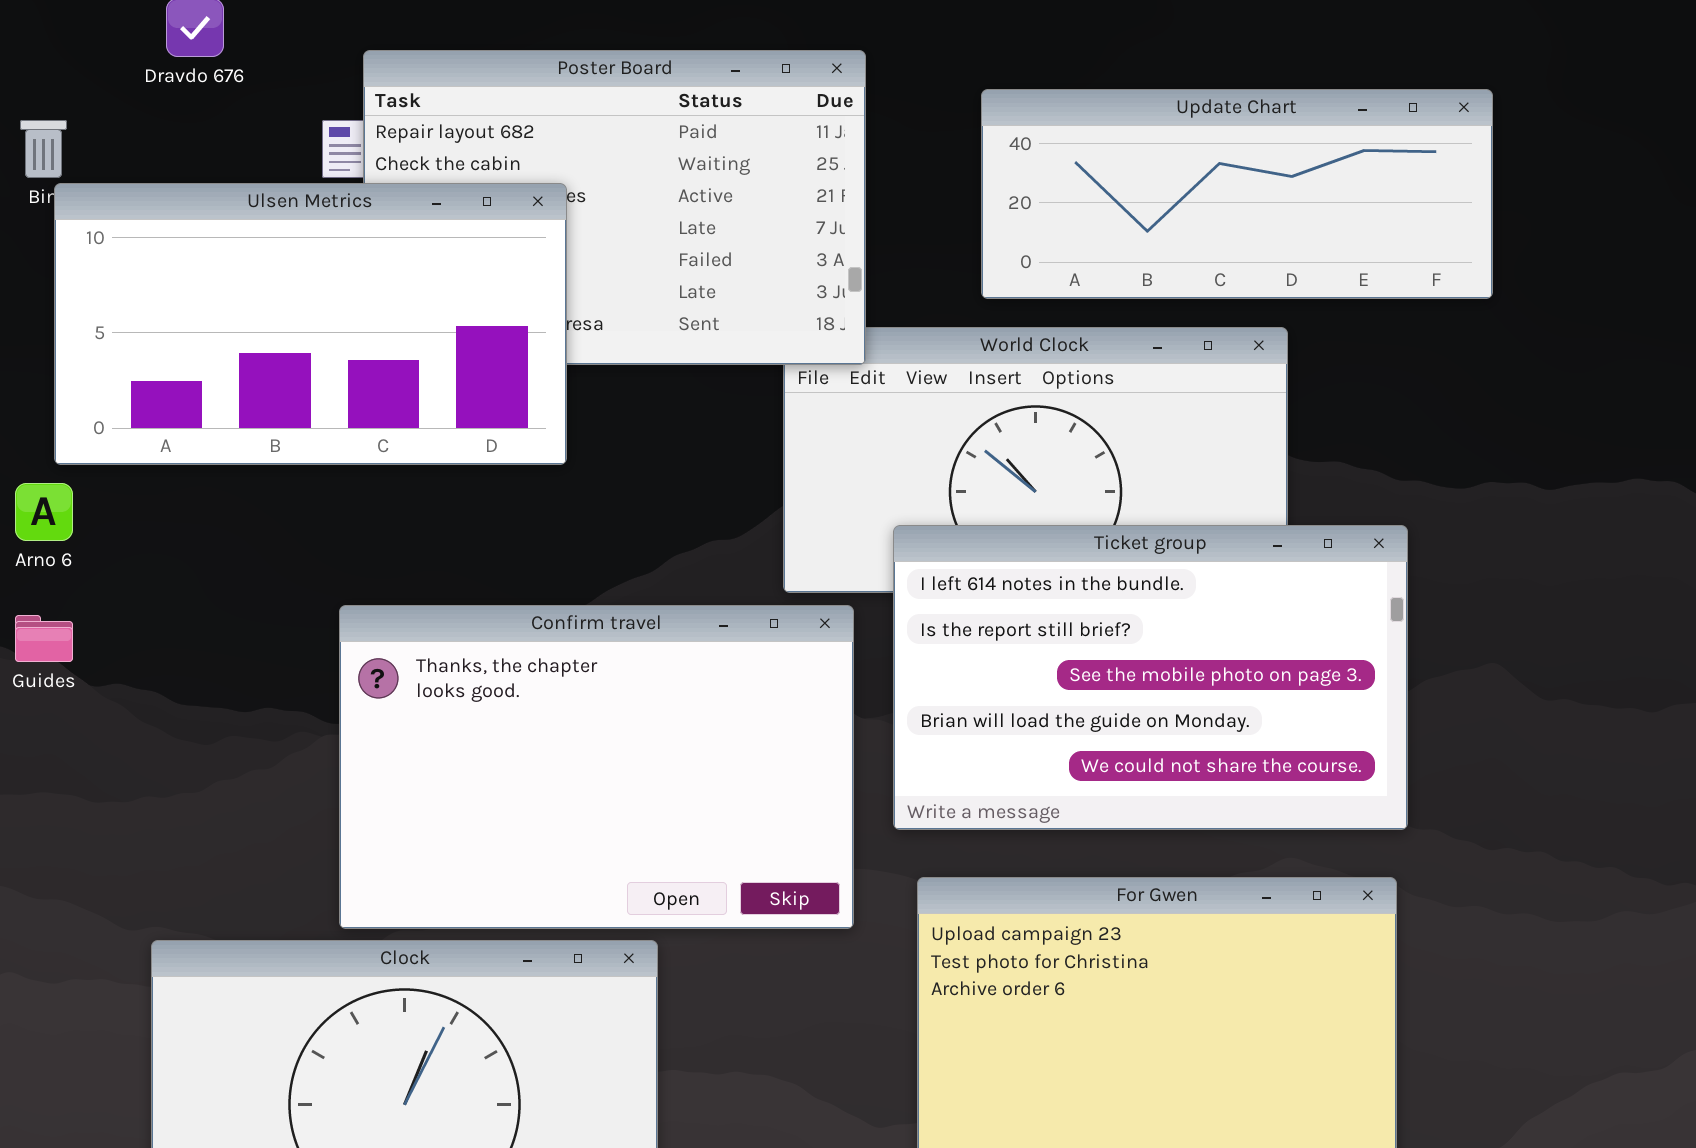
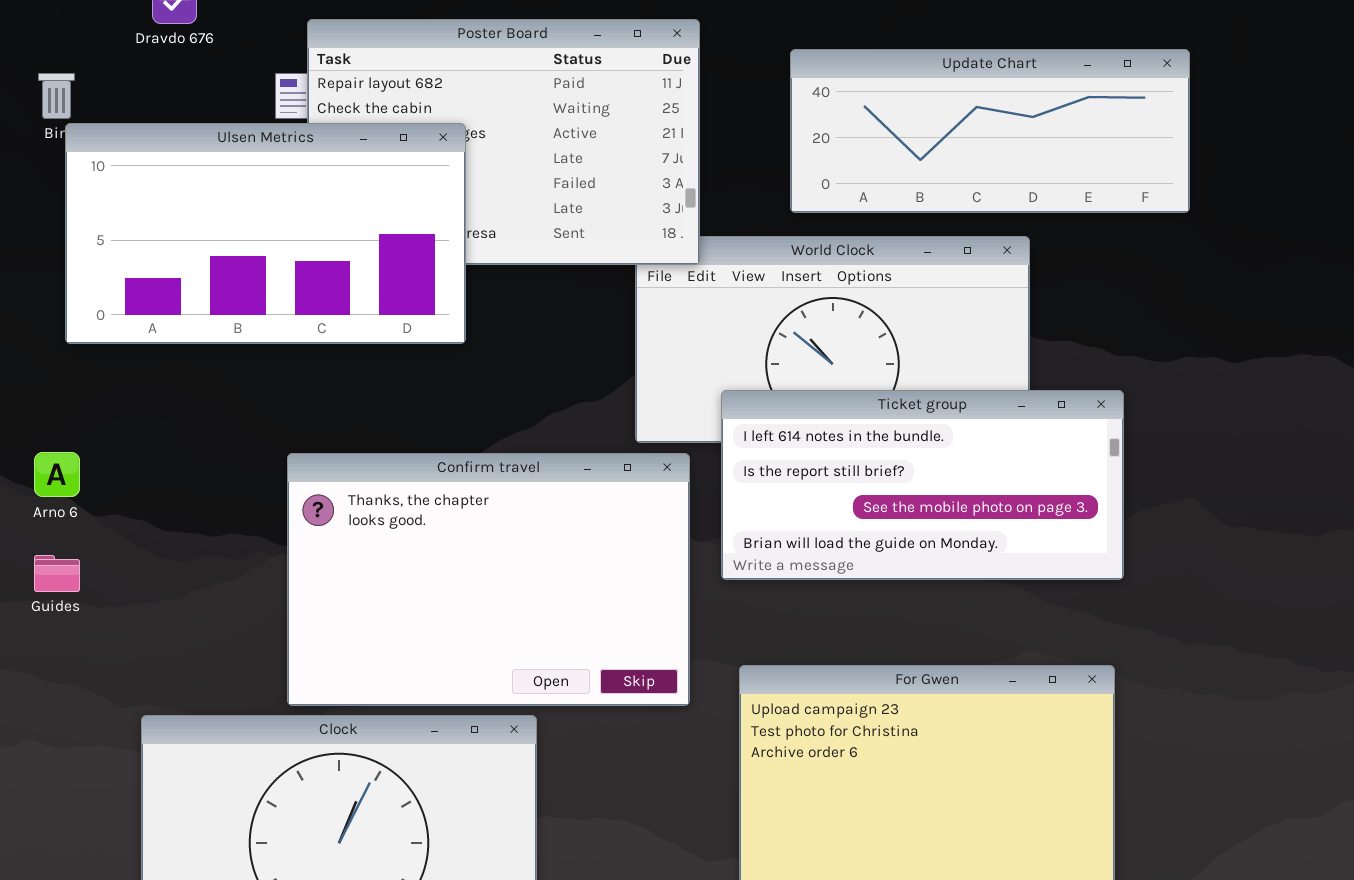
Arno 6: [15,483,73,541] -> [34,452,80,497], moved
Ticket group: [893,525,1408,830] -> [721,390,1124,580], resized
Guides: [15,615,73,662] -> [34,555,80,592], moved

